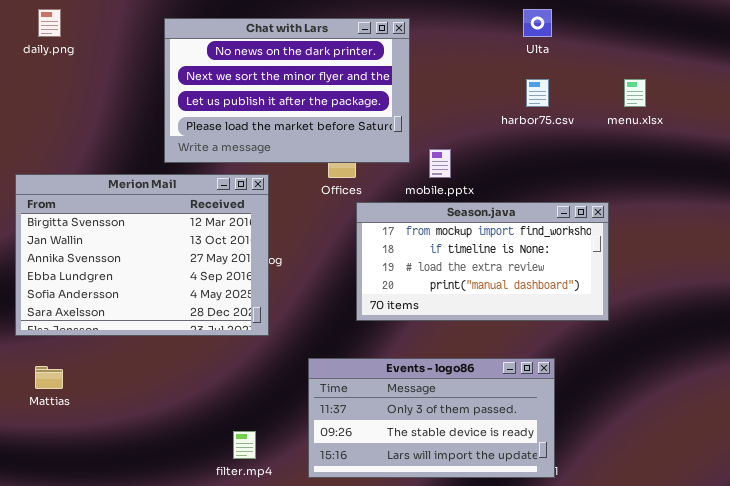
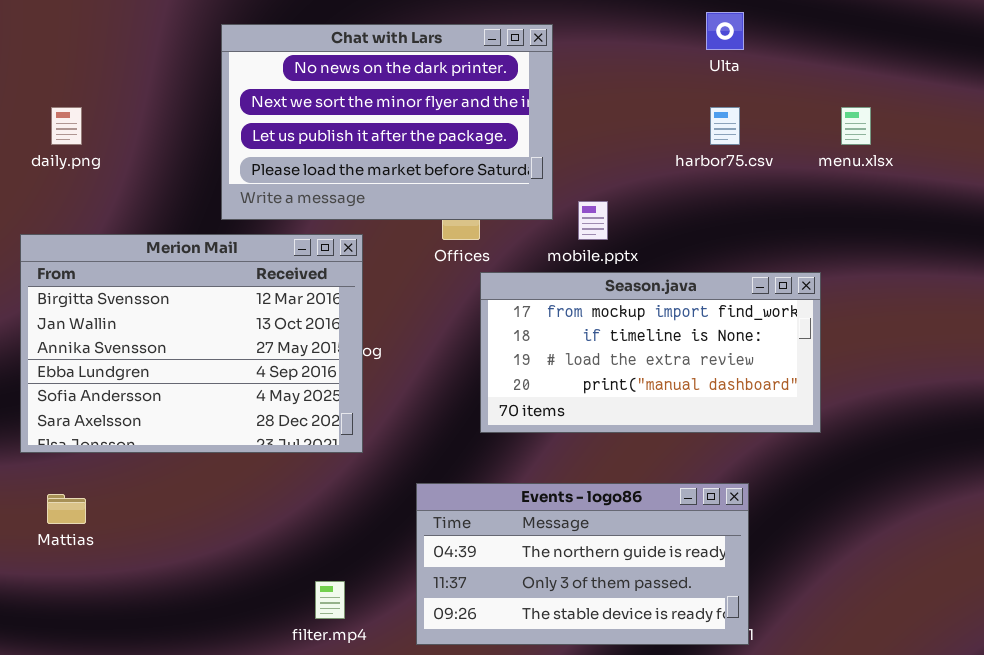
daily.png: [38,9,61,37] -> [51,107,82,145], moved
Events - logo86: [308,358,555,478] -> [416,483,749,645], scrolled up 1 row

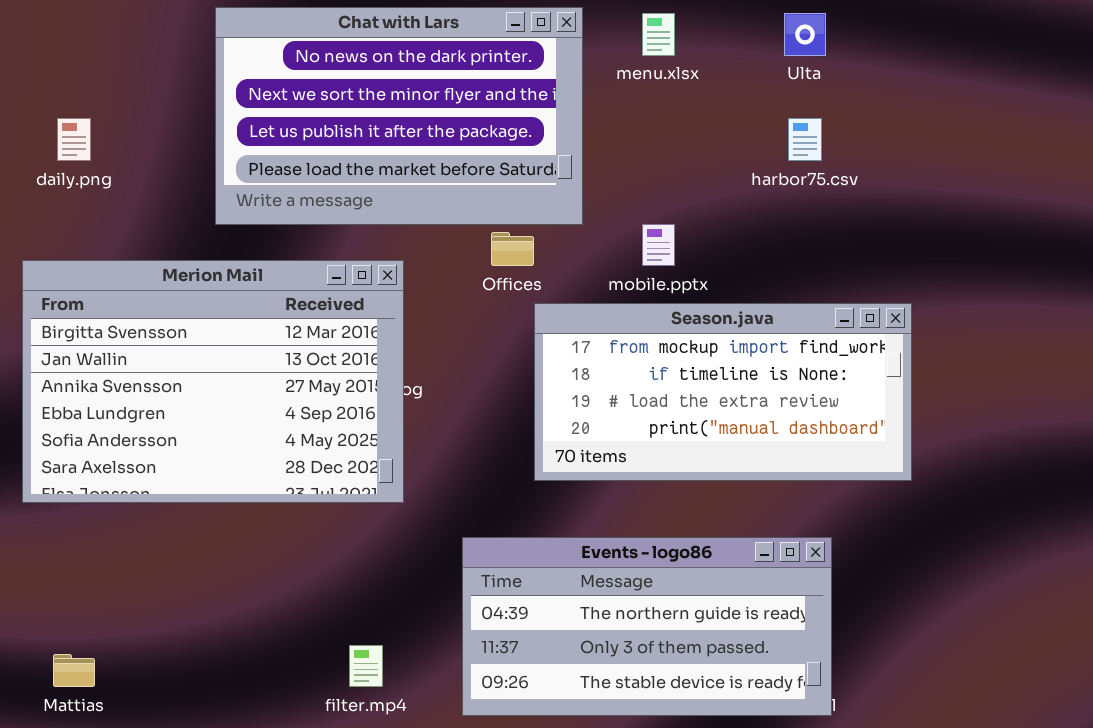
Chat with Lars: [221,24,553,220] -> [215,7,583,225], moved
menu.xlsx: [841,107,871,145] -> [642,13,675,56], moved
Mattias: [47,494,86,524] -> [53,654,95,687], moved

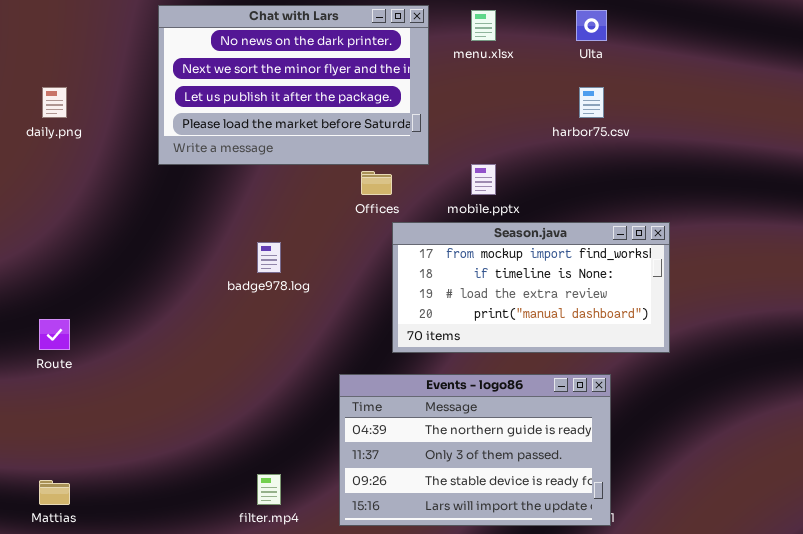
Merion Mail: [22,260,404,503] -> none, closed
Events - logo86: [462,537,832,716] -> [339,374,611,526], resized

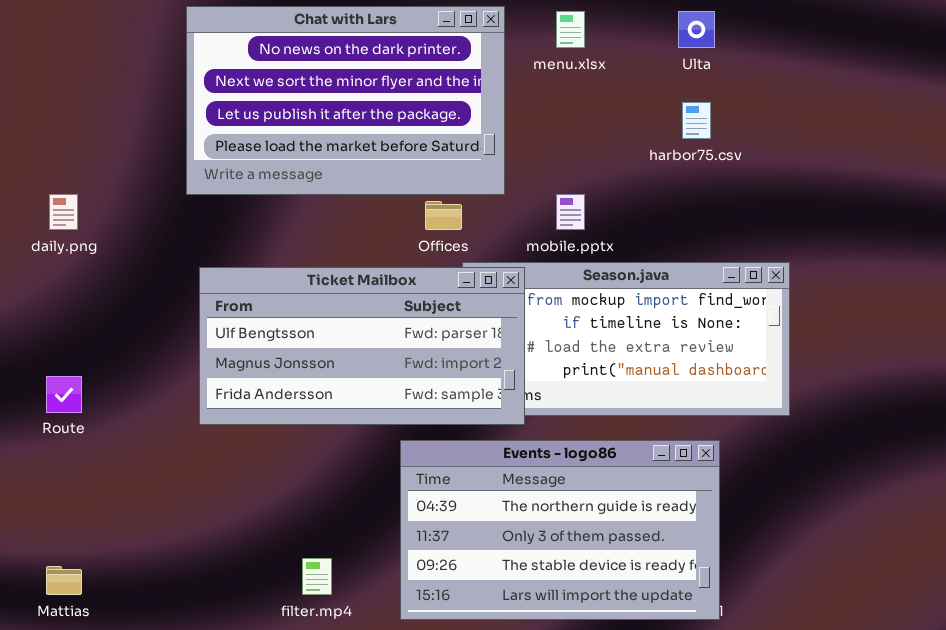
daily.png: [42,87,67,118] -> [49,194,78,230], moved
Ticket Mailbox: none -> [199,267,525,425], opened

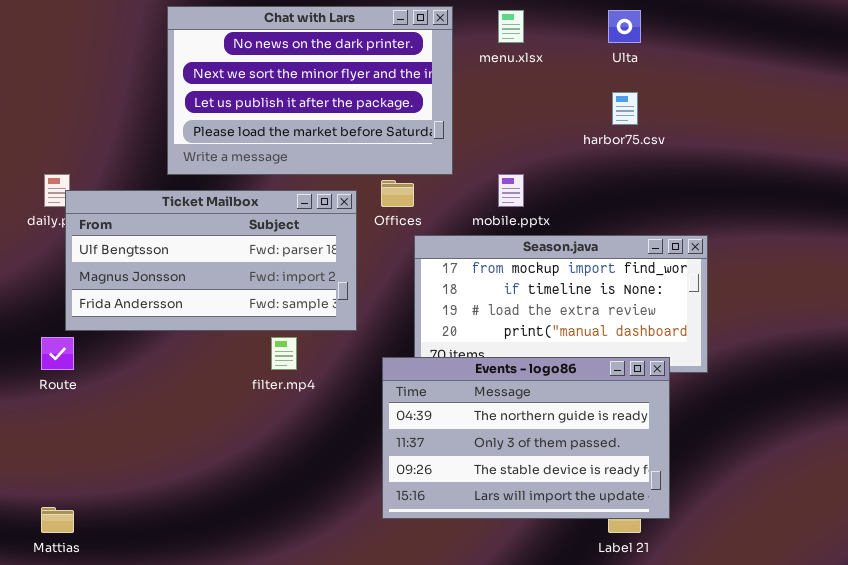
Ticket Mailbox: [199,267,525,425] -> [65,190,357,331], moved
Events - logo86: [400,440,720,620] -> [382,357,670,519], moved
filter.mp4: [302,558,332,595] -> [271,337,297,370], moved

